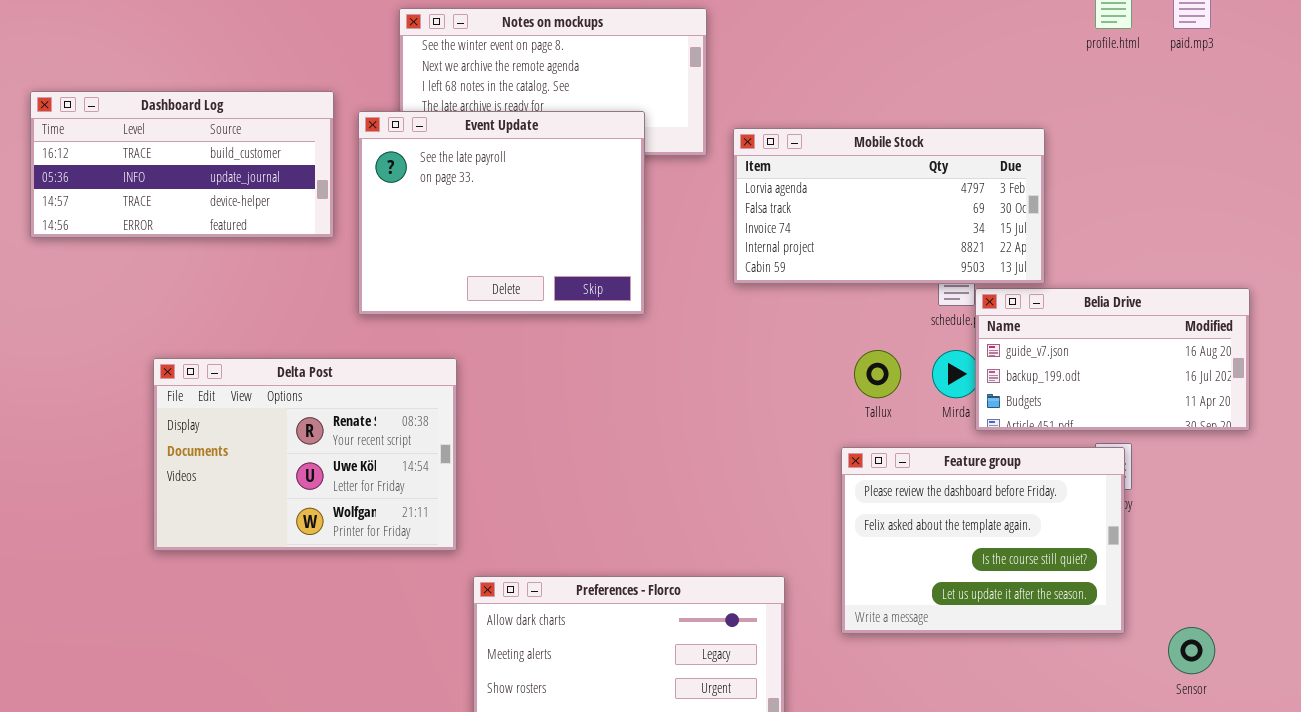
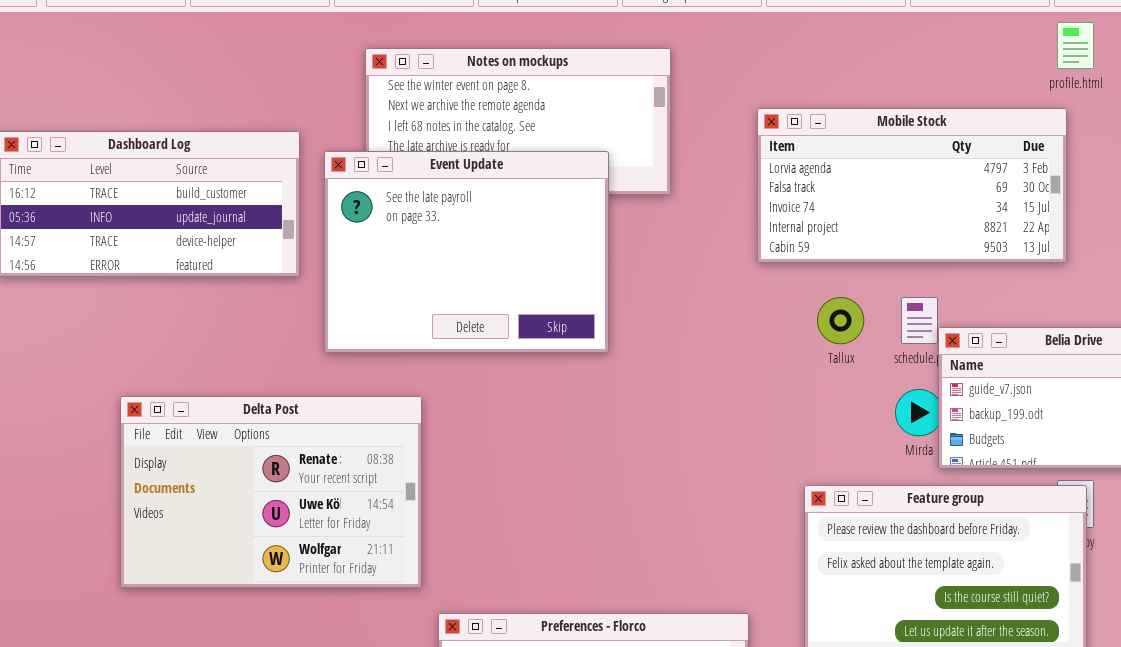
Mobile Stock: [733,128,1045,284] -> [757,108,1067,263], moved
Tallux: [854,350,901,398] -> [817,297,864,344], moved

